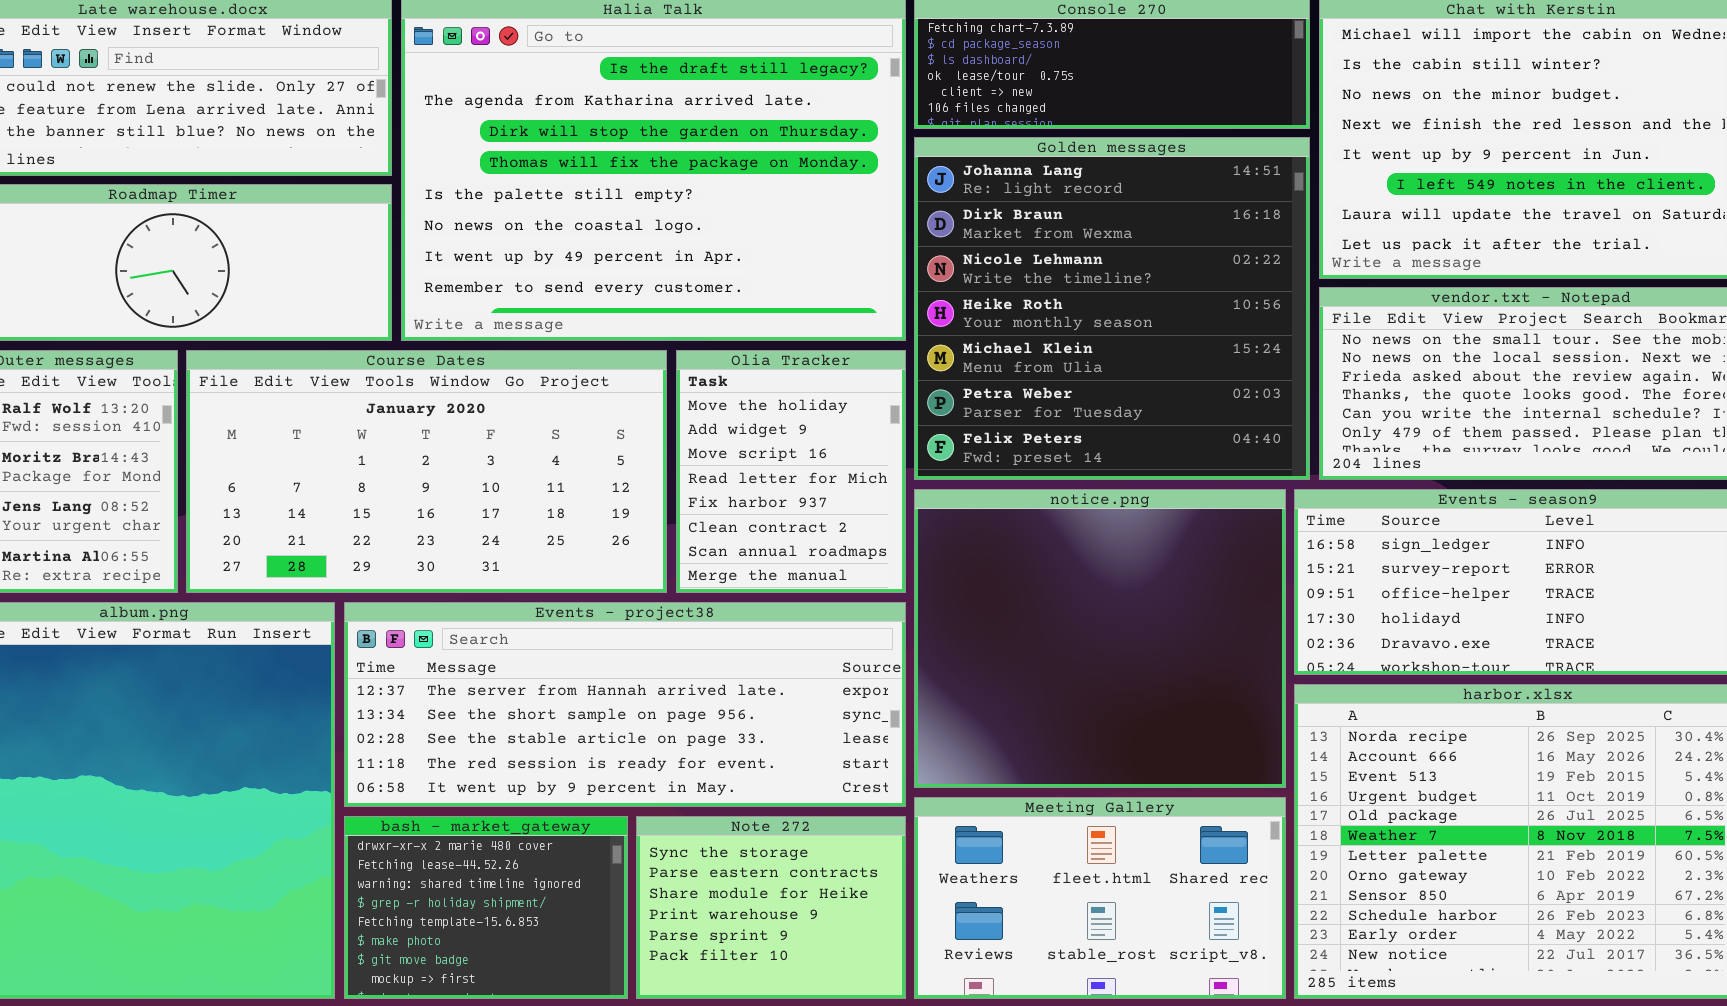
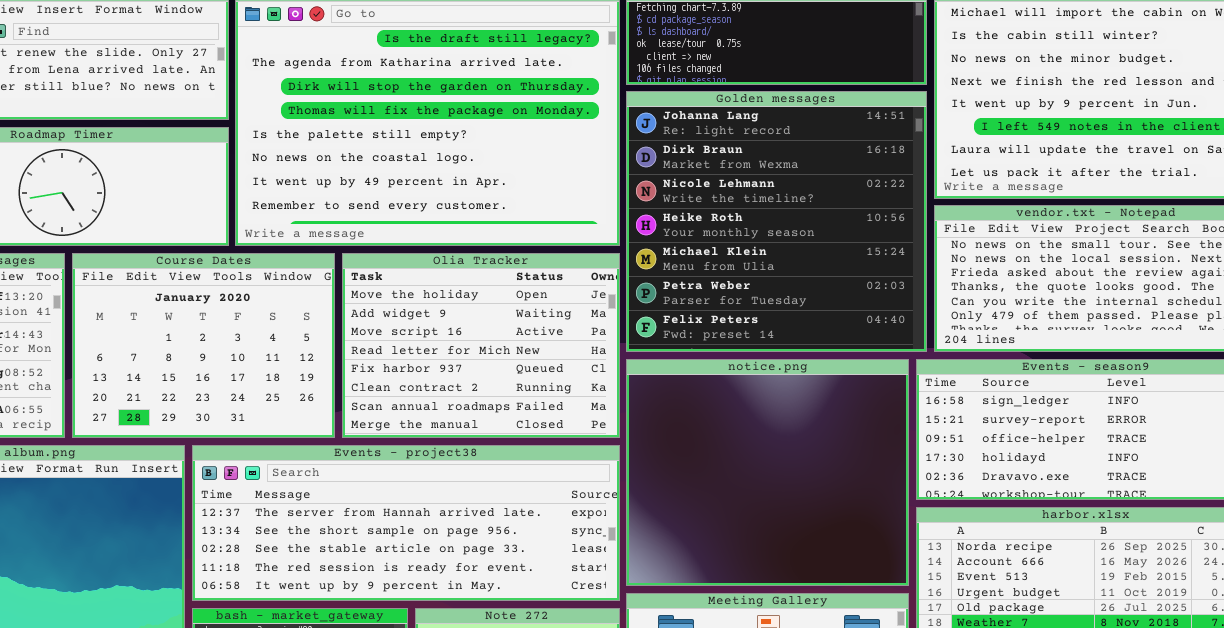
Course Dates: [186,350,667,593] -> [72,253,335,438], resized
Olia Tracker: [676,350,906,593] -> [342,253,620,438], resized

